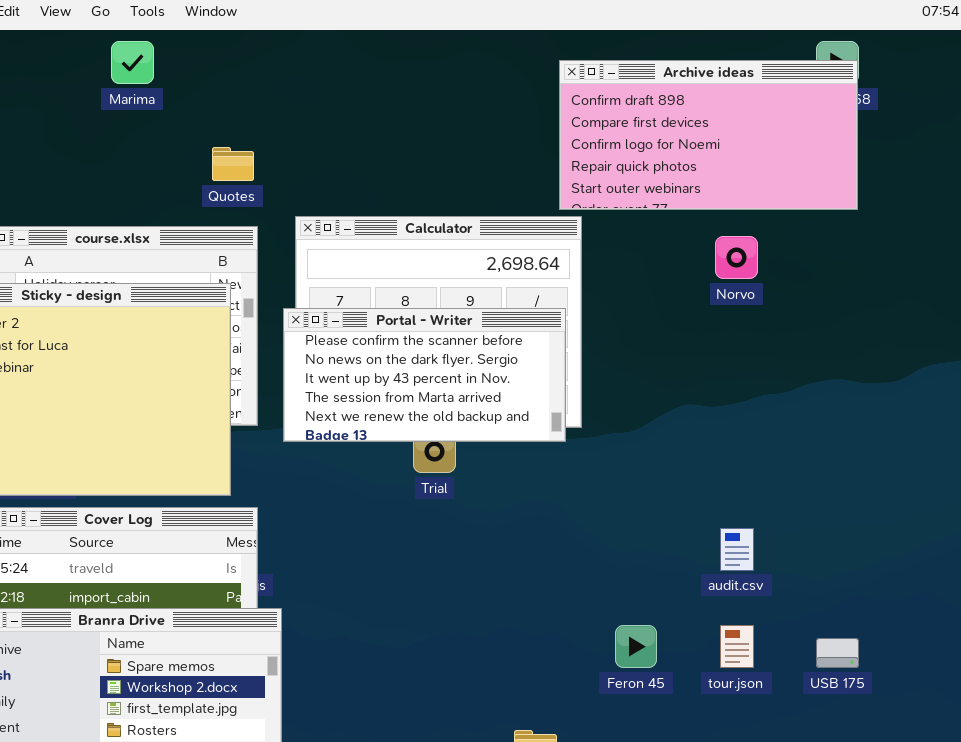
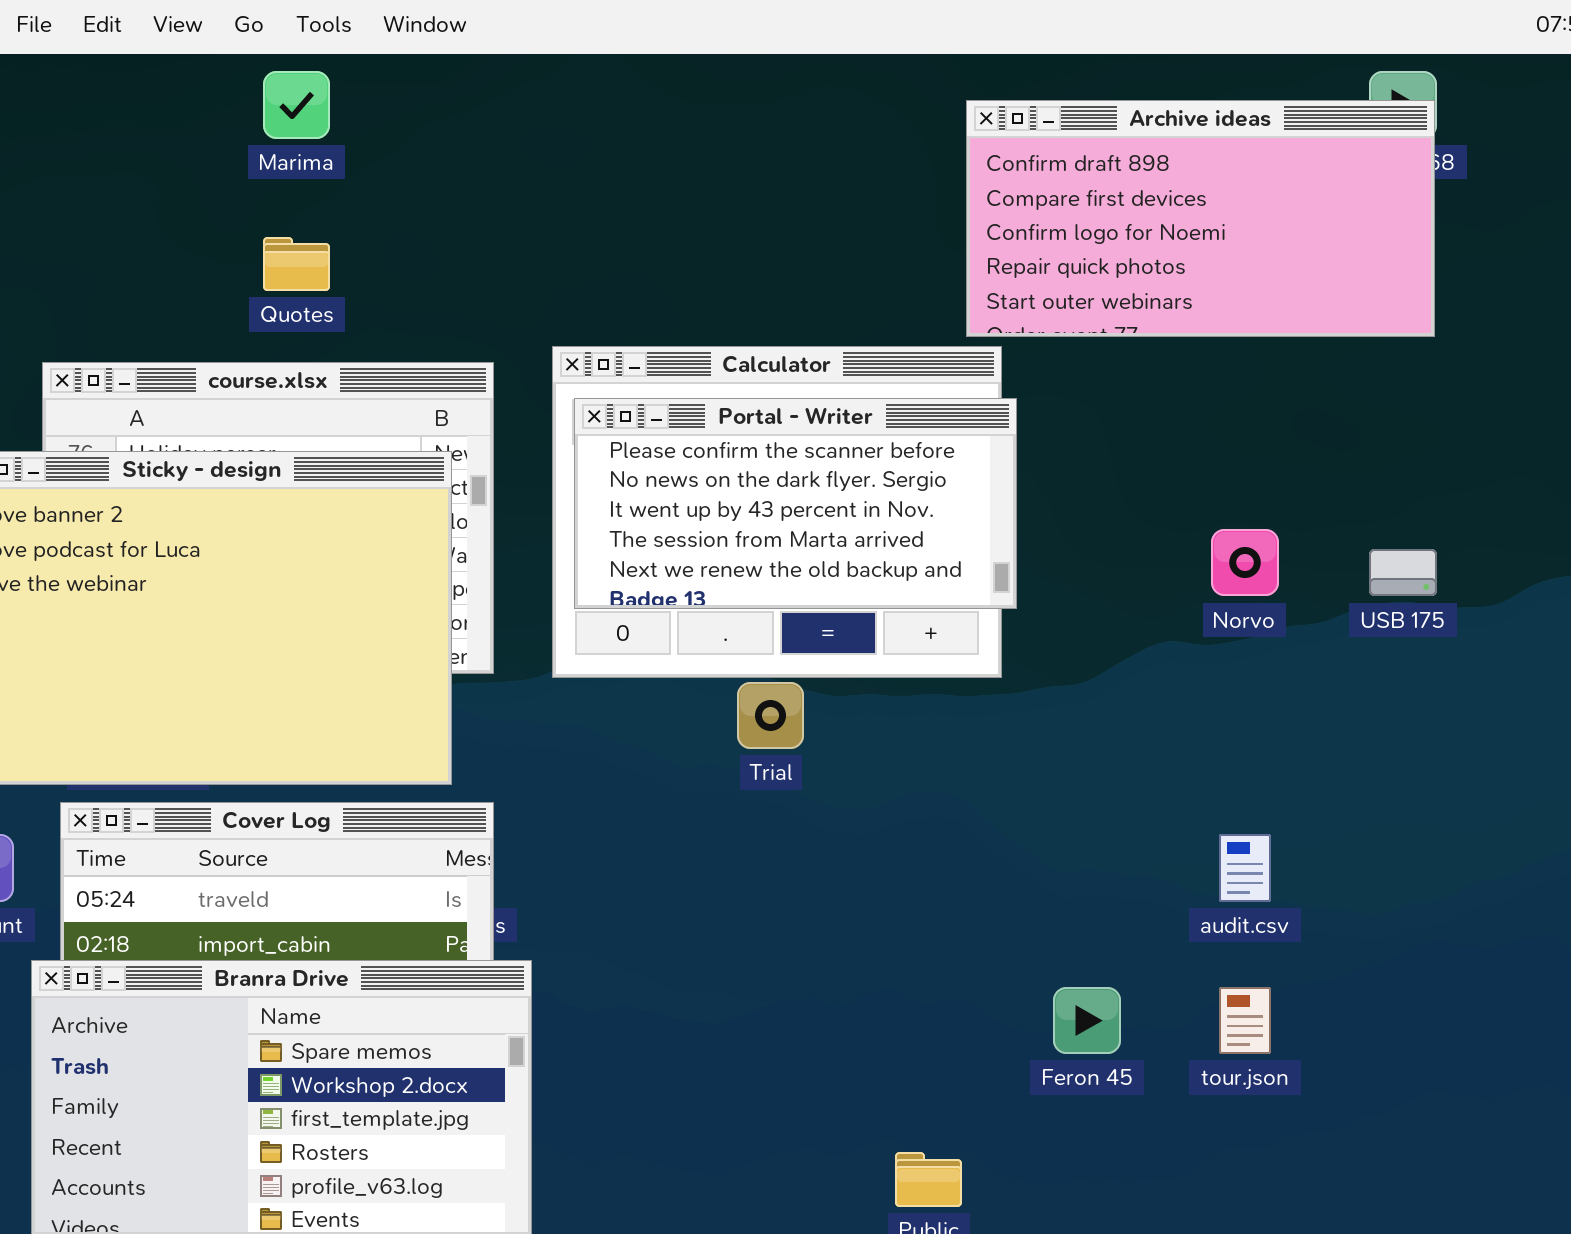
Quotes: [212,147,254,181] -> [263,237,330,291], moved
Norvo: [715,236,758,279] -> [1211,529,1279,596], moved
Portal - Writer: [283,308,566,442] -> [574,398,1017,609], moved
USB 175: [816,638,859,668] -> [1369,549,1437,596], moved

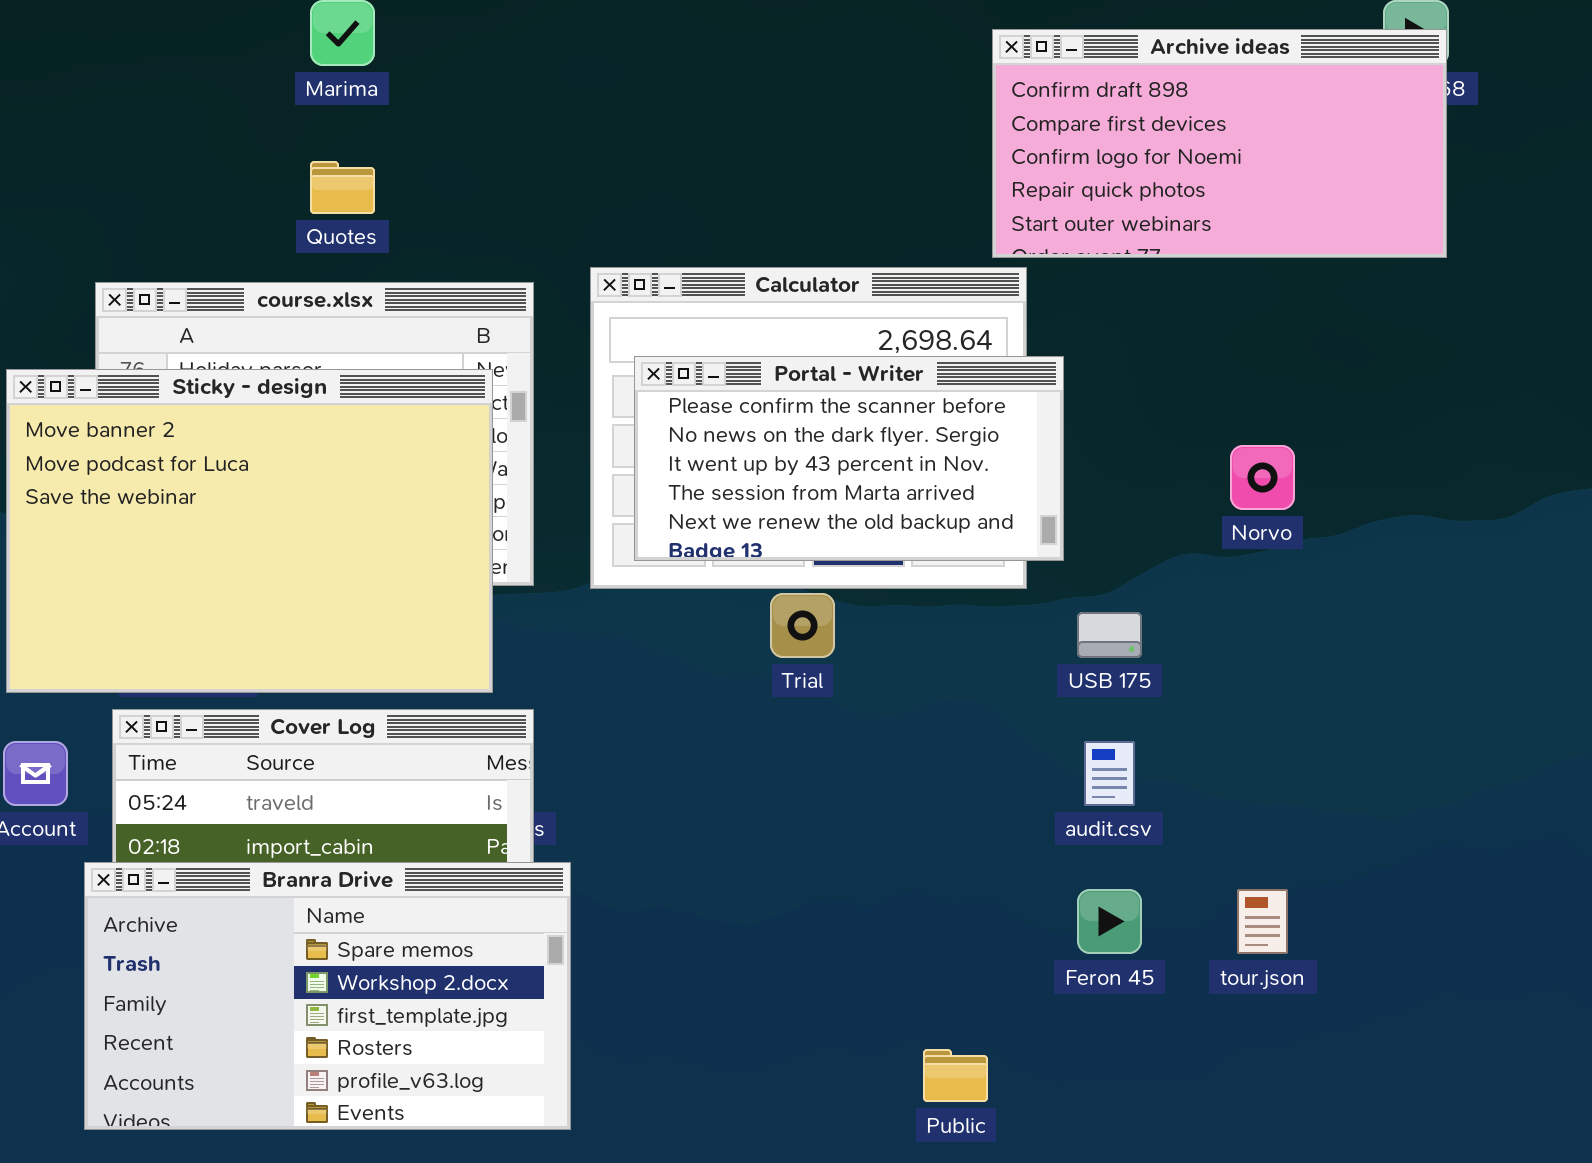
Portal - Writer: [574,398,1017,609] -> [634,356,1064,561], moved
USB 175: [1369,549,1437,596] -> [1077,612,1142,658], moved
audit.csv: [1219,834,1271,902] -> [1084,741,1135,806], moved

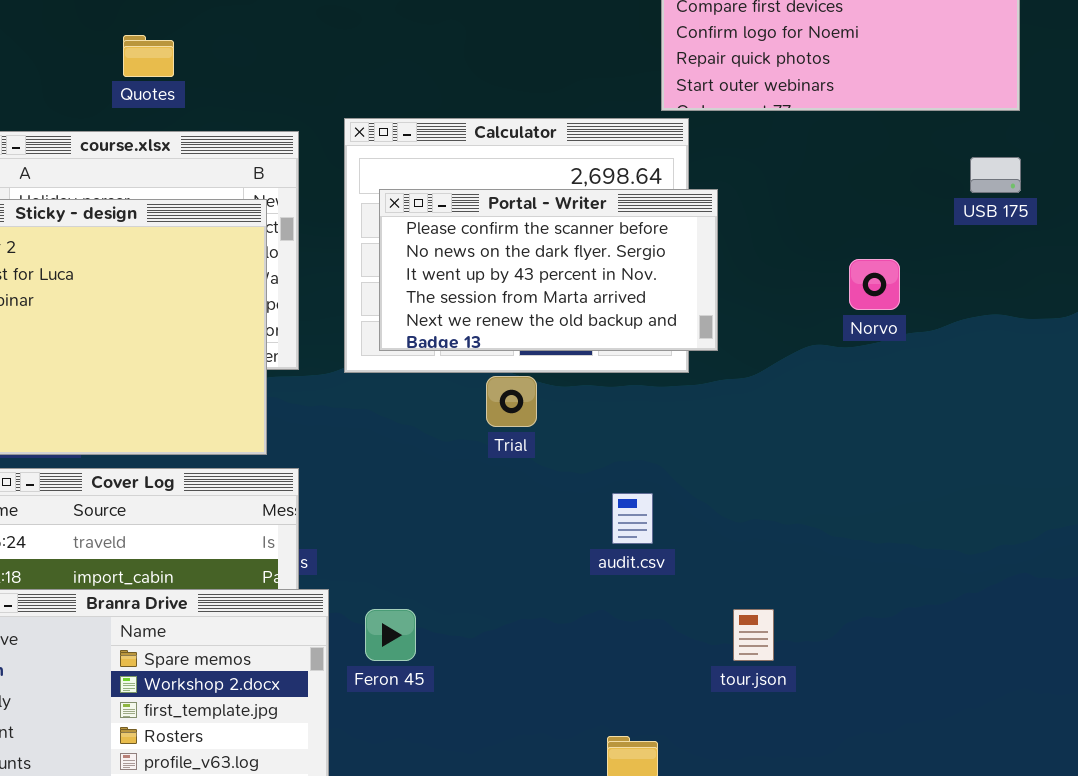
USB 175: [1077,612,1142,658] -> [970,157,1021,193], moved
audit.csv: [1084,741,1135,806] -> [612,493,653,544], moved
Feron 45: [1077,889,1142,954] -> [365,609,416,661], moved
tour.json: [1237,889,1288,954] -> [733,609,774,661], moved

